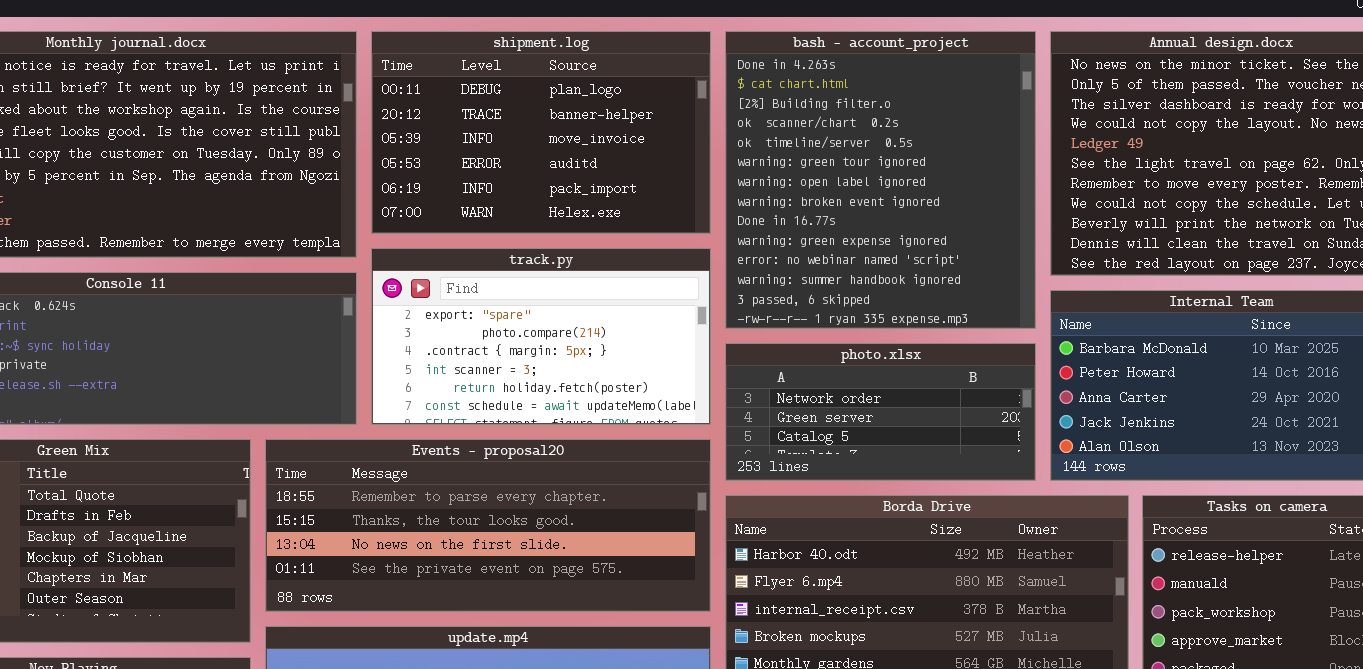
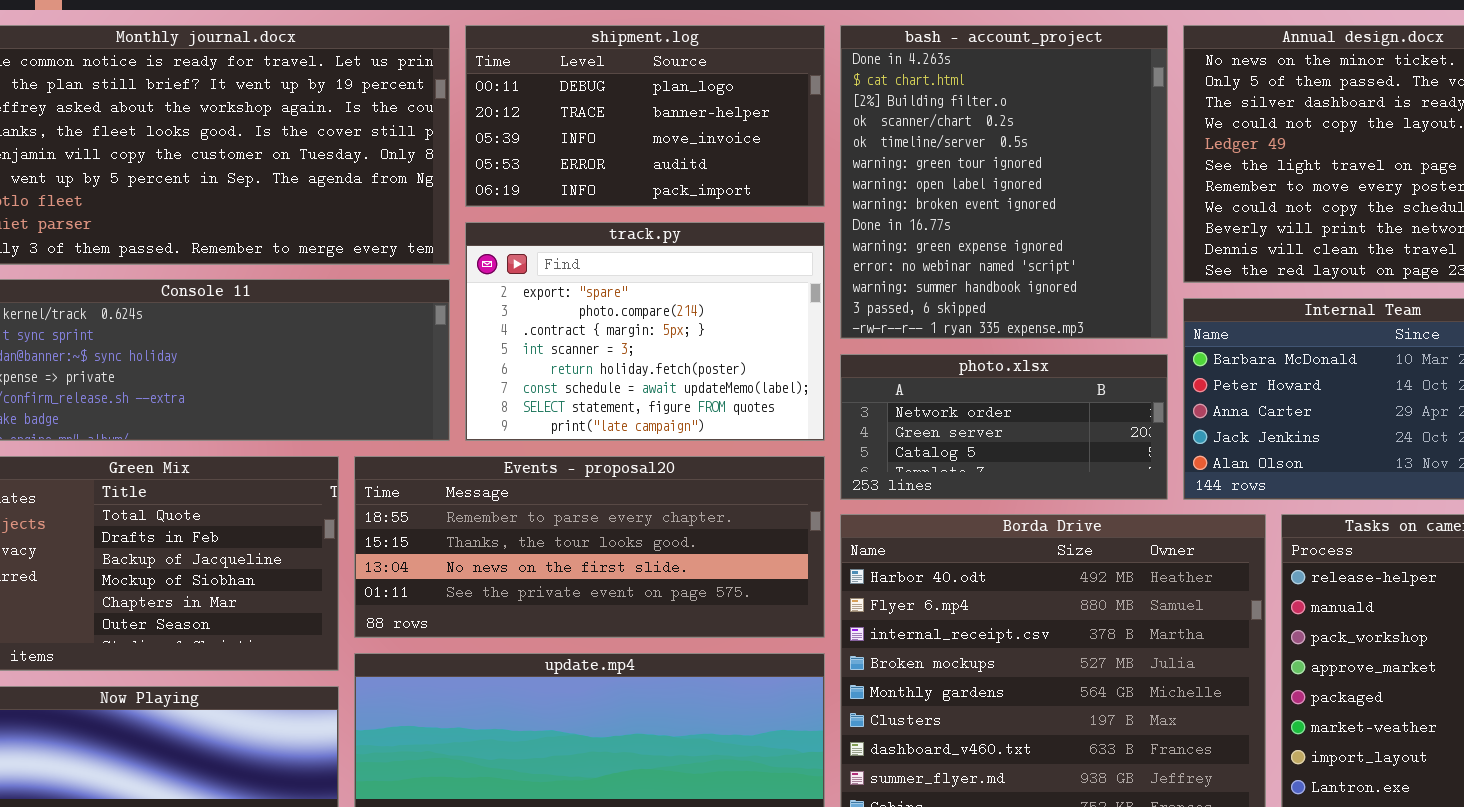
shipment.log: [371,31,711,234] -> [465,25,825,207], resized
track.py: [371,248,711,425] -> [465,222,825,441], resized

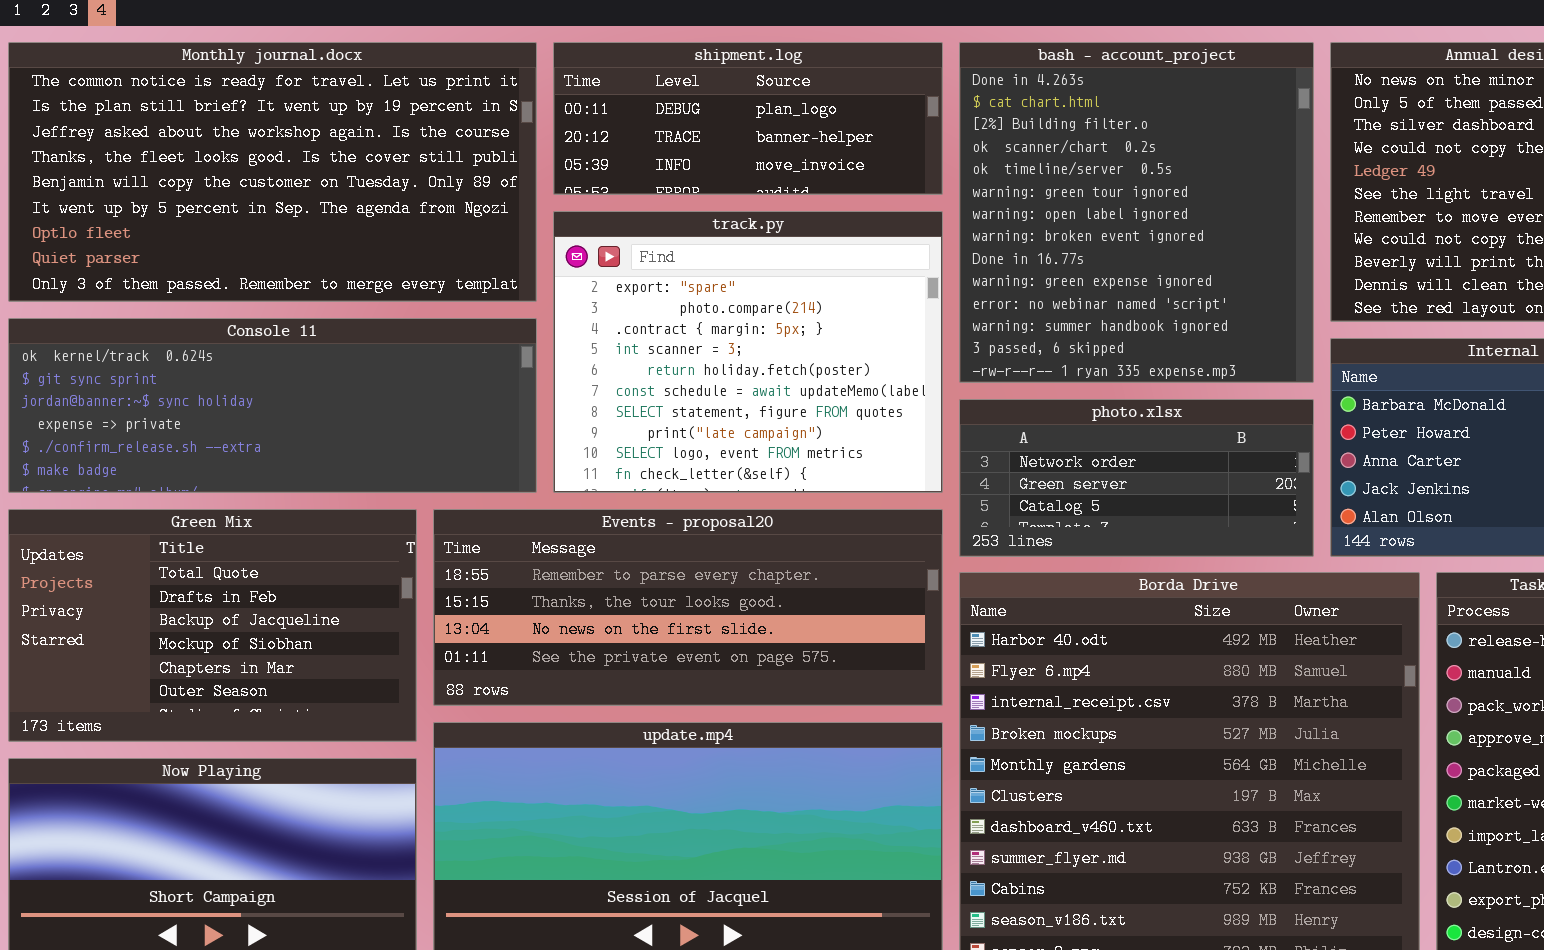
shipment.log: [465,25,825,207] -> [553,42,943,195], resized
track.py: [465,222,825,441] -> [553,211,943,493], resized

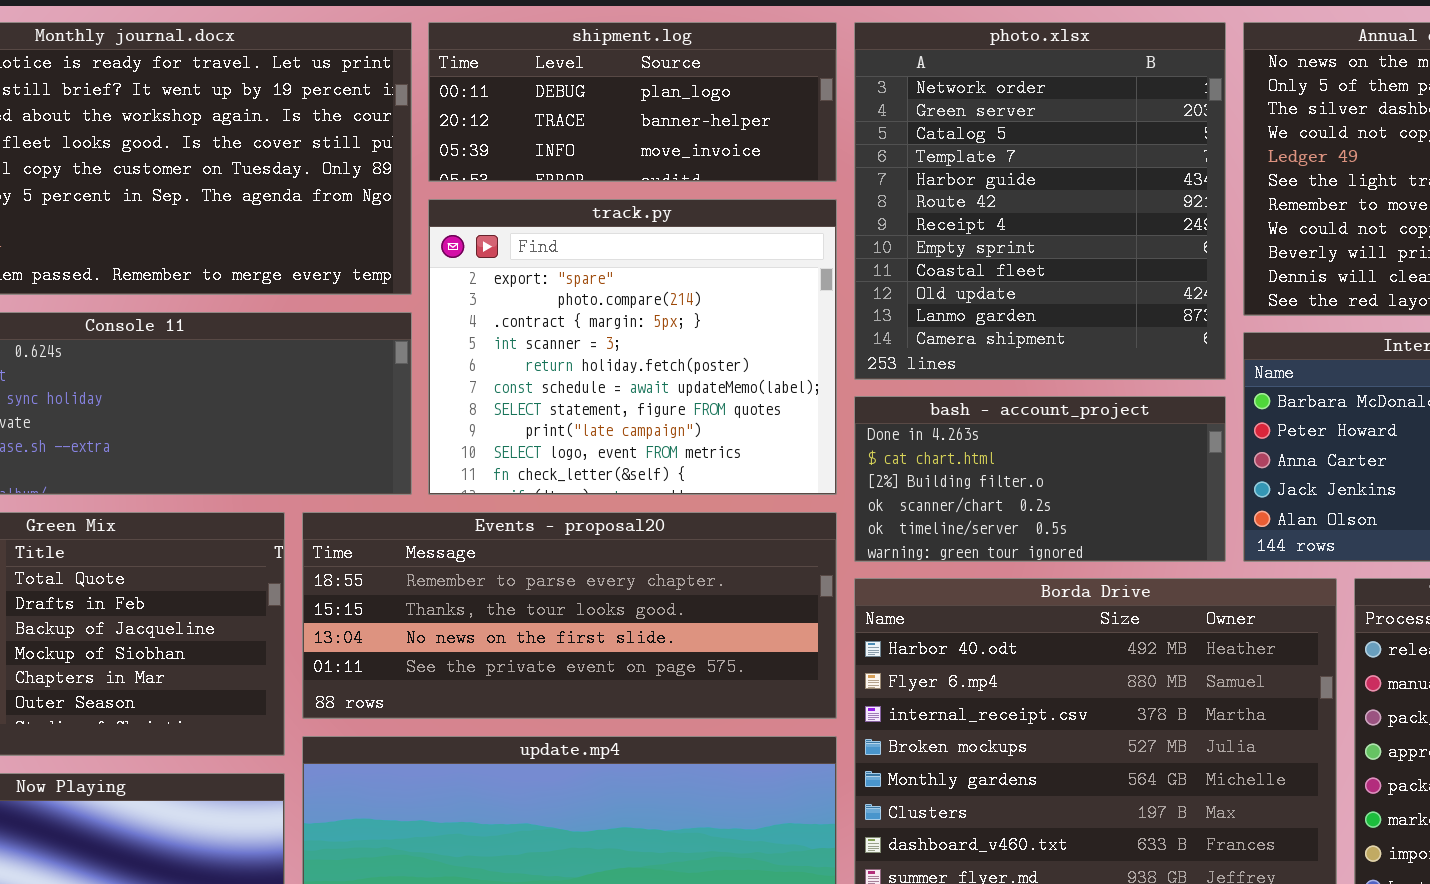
bash - account_project: [959,42,1314,383] -> [854,396,1226,562], moved, resized
photo.xlsx: [959,399,1314,557] -> [854,22,1226,380], moved, resized

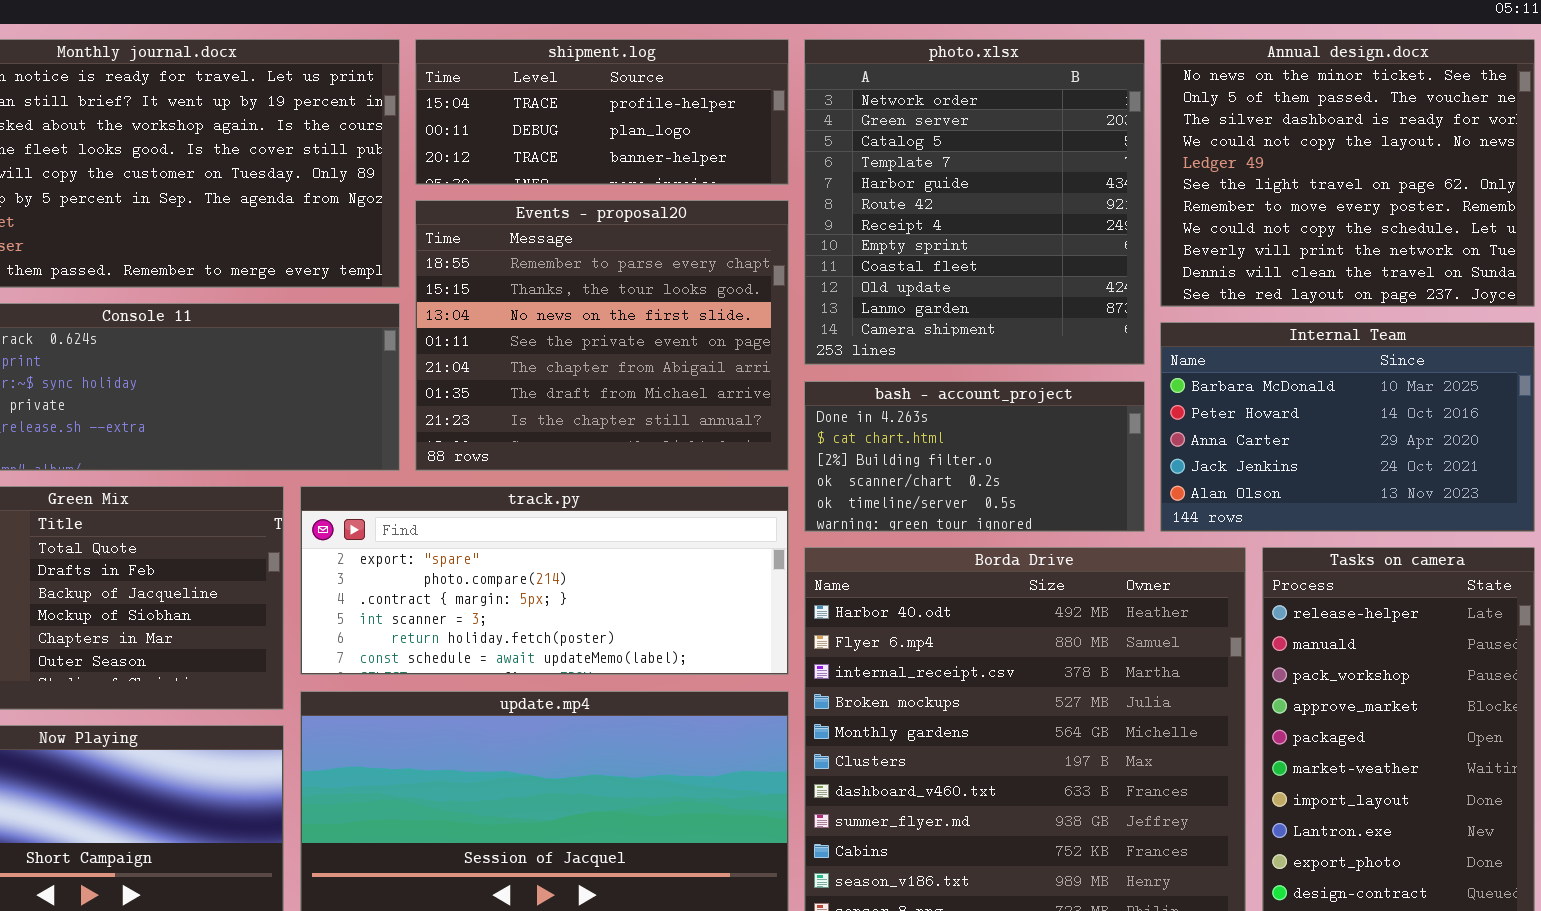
shipment.log: [428,22,837,182] -> [415,39,789,185], scrolled up 1 row
track.py: [428,199,837,495] -> [300,486,789,675], moved, resized
Events - proposal20: [302,512,837,719] -> [415,200,789,471], moved, resized

